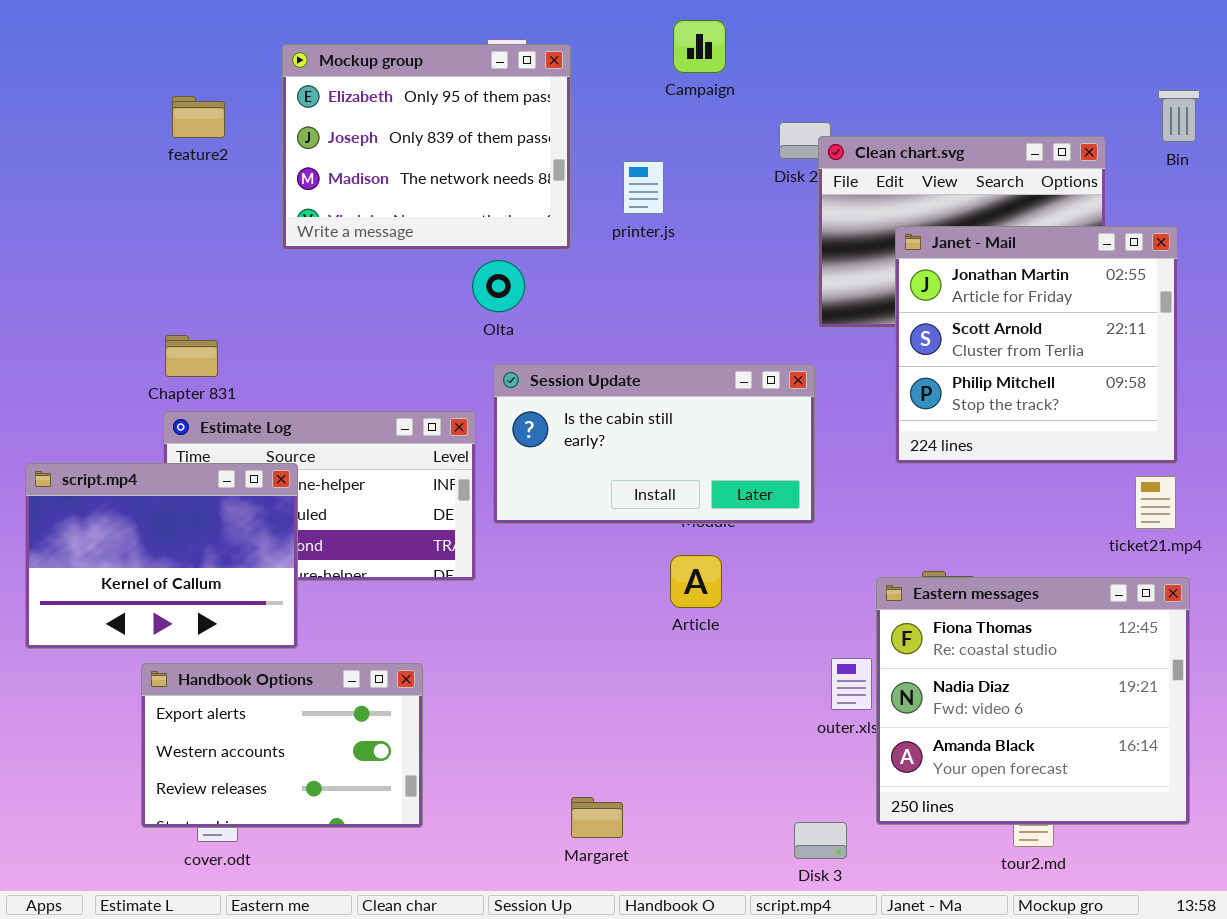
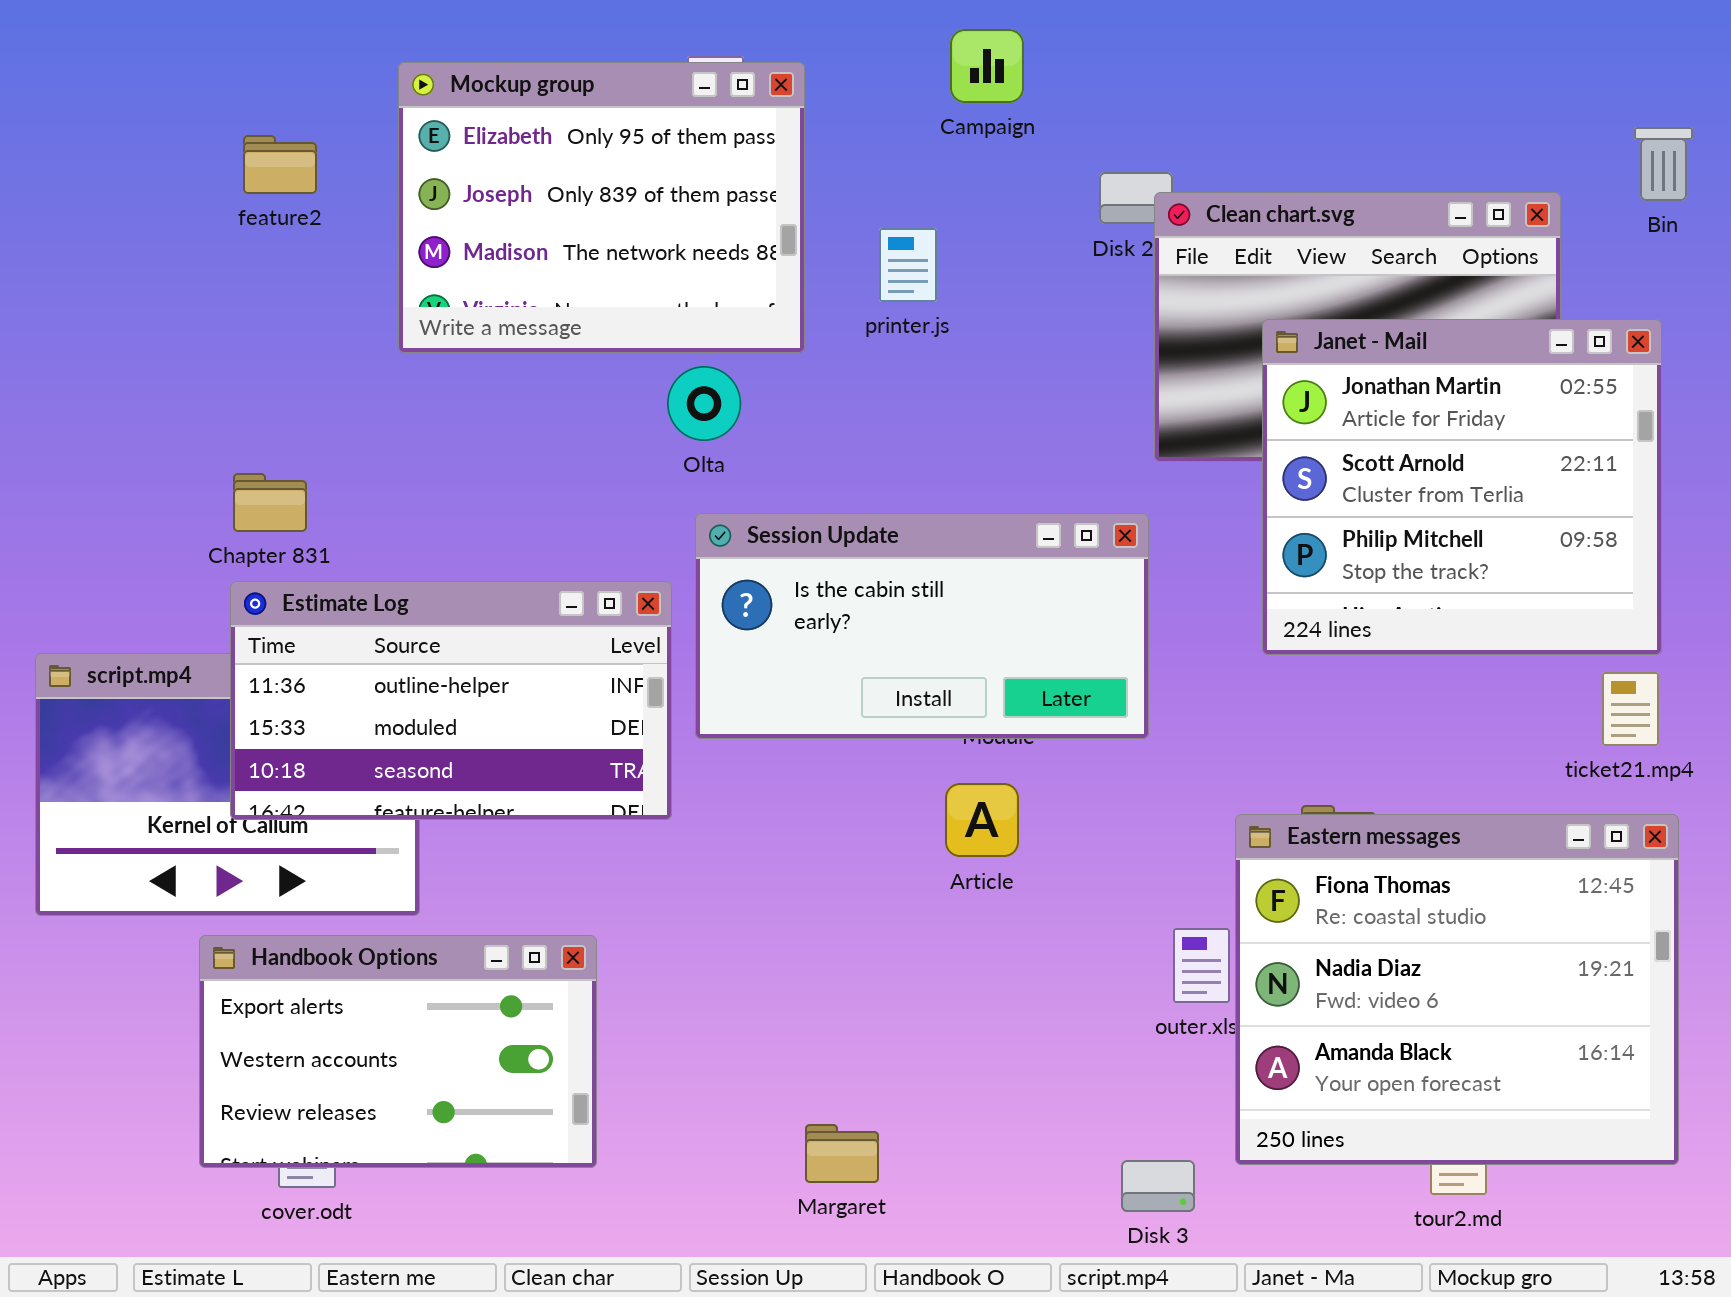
Estimate Log: [163,411,476,581] -> [230,581,672,820], raised

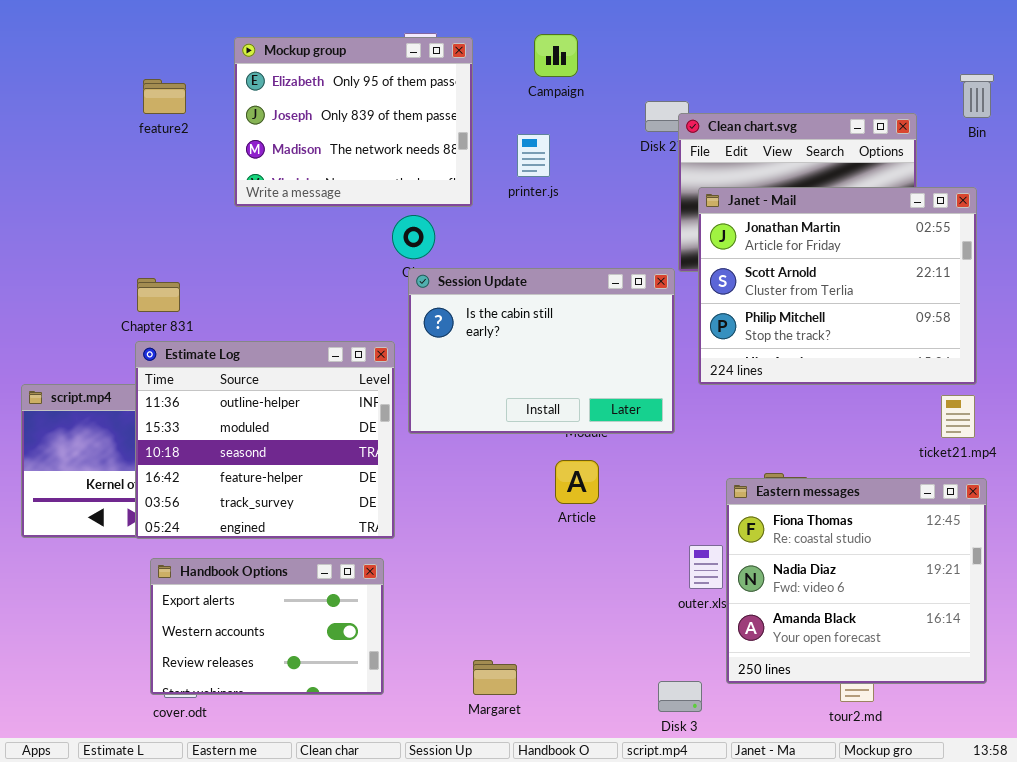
Campaign: [950,29,1024,103] -> [534,34,578,77], moved
Janet - Mail: [1262,319,1662,655] -> [698,187,977,385], resized
Session Update: [695,513,1149,739] -> [408,268,675,434], resized
Estimate Log: [230,581,672,820] -> [135,341,395,539], resized
Handbook Options: [199,935,597,1168] -> [150,558,384,695], moved

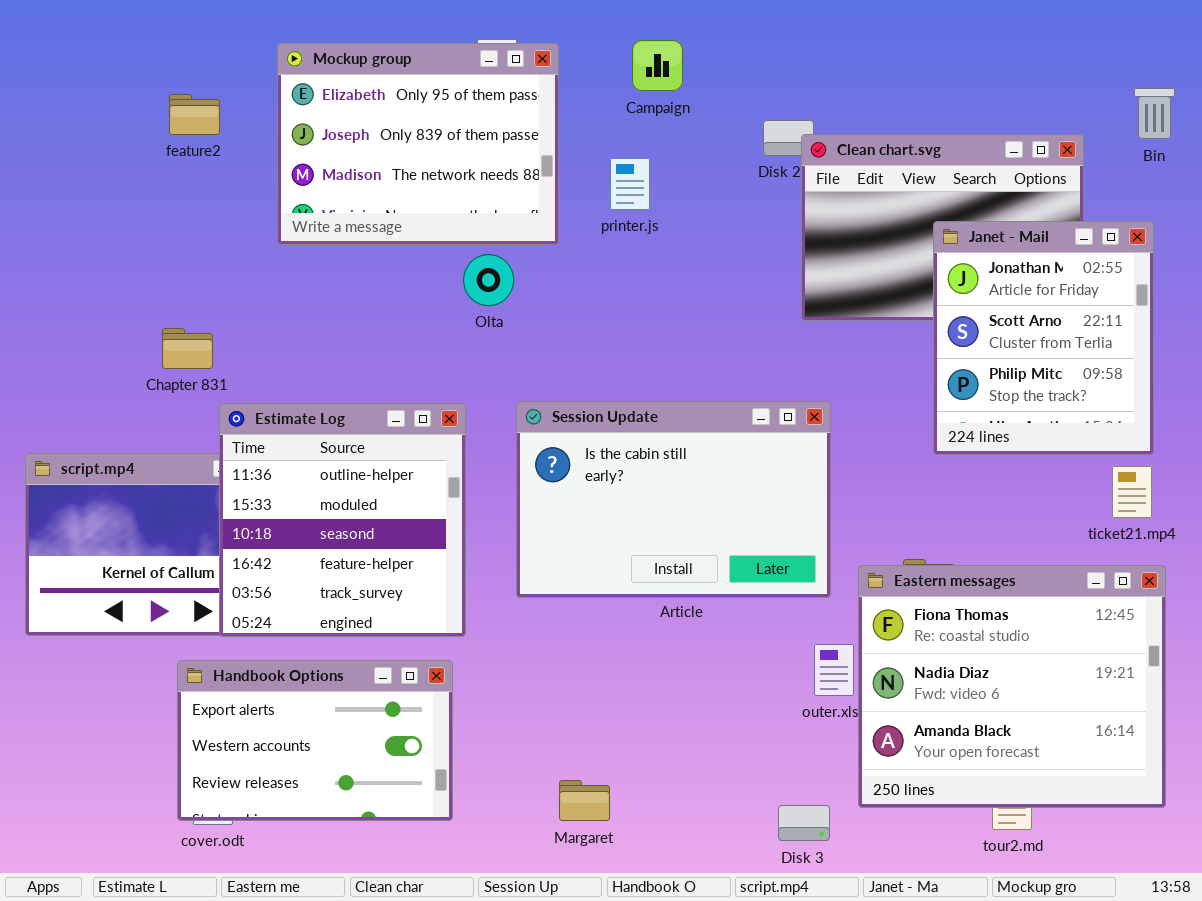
Janet - Mail: [698,187,977,385] -> [933,221,1154,455], resized
Session Update: [408,268,675,434] -> [516,401,831,598], moved
Estimate Log: [135,341,395,539] -> [219,403,466,637], resized

